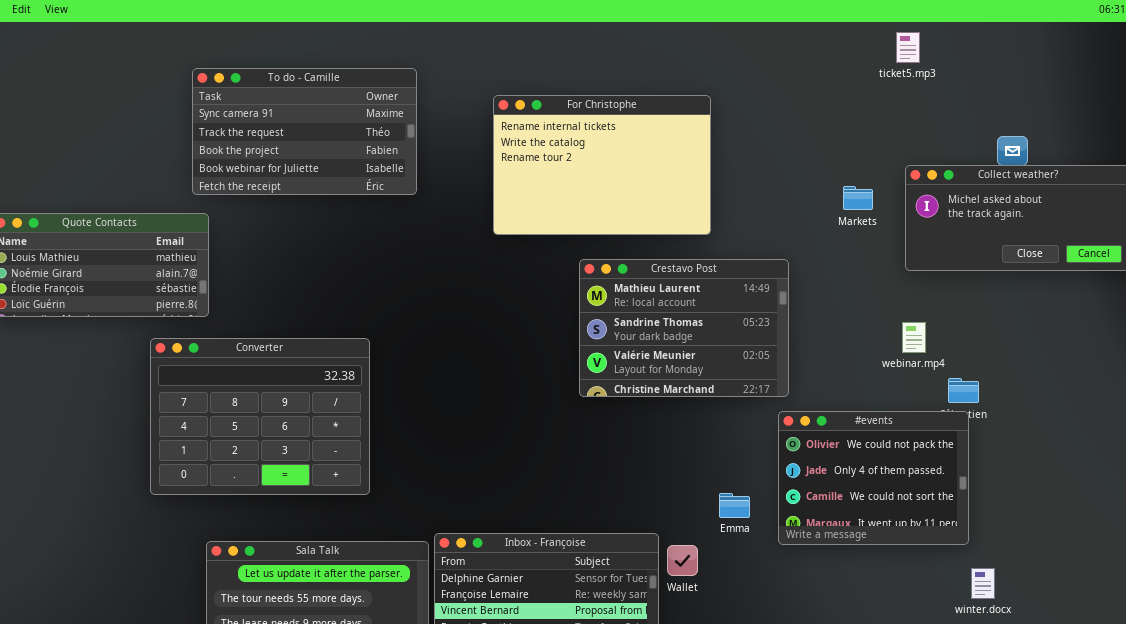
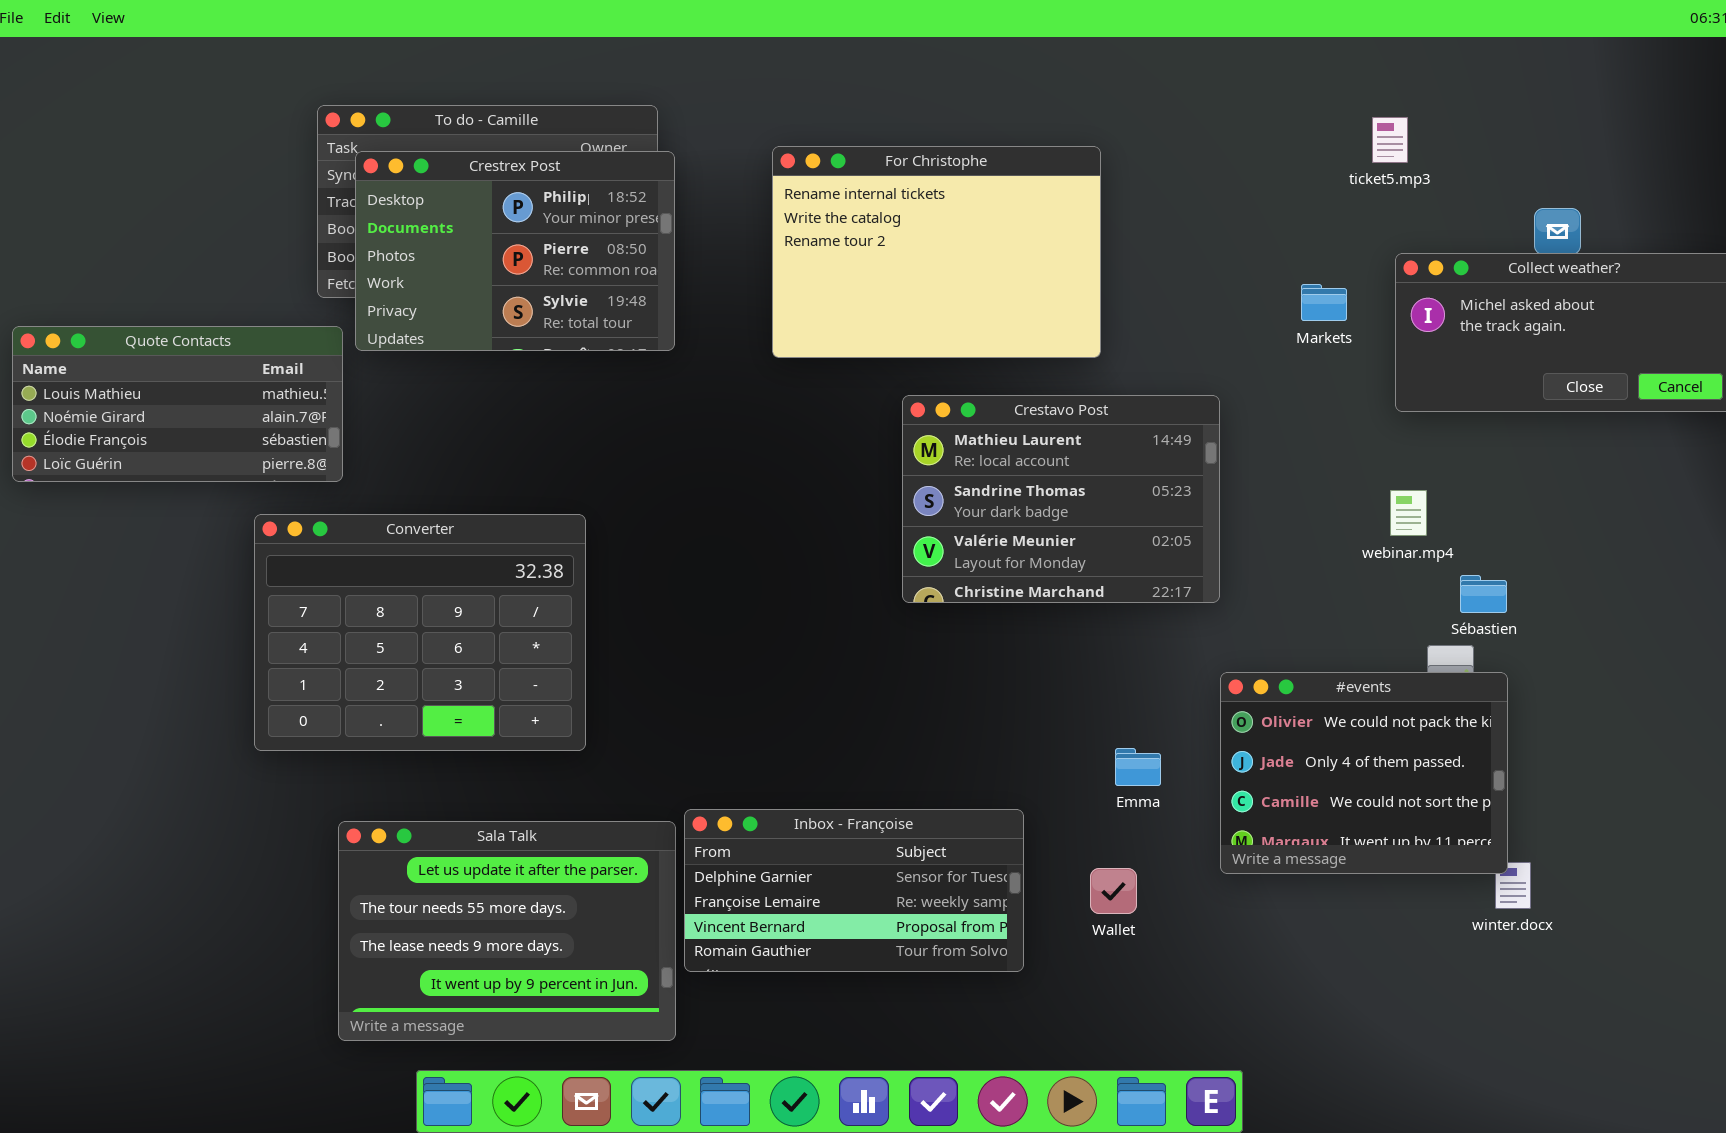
ticket5.mp3: [896,32,920,63] -> [1372,117,1408,163], moved
Crestrex Post: none -> [355,151,675,351], opened
#events: [778,411,969,545] -> [1220,672,1508,874], moved
Wallet: [667,545,698,576] -> [1090,868,1137,914], moved

